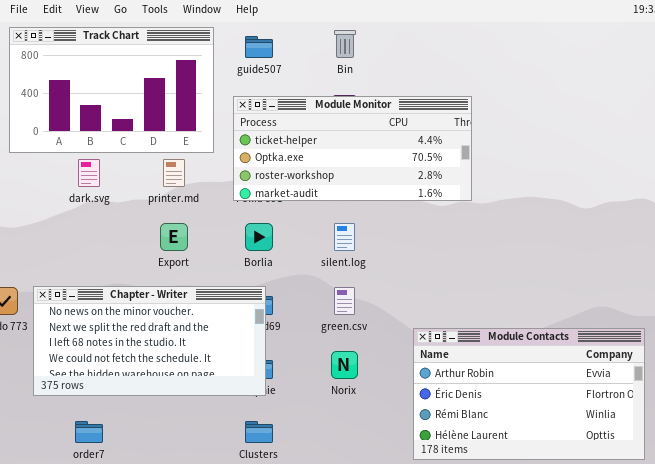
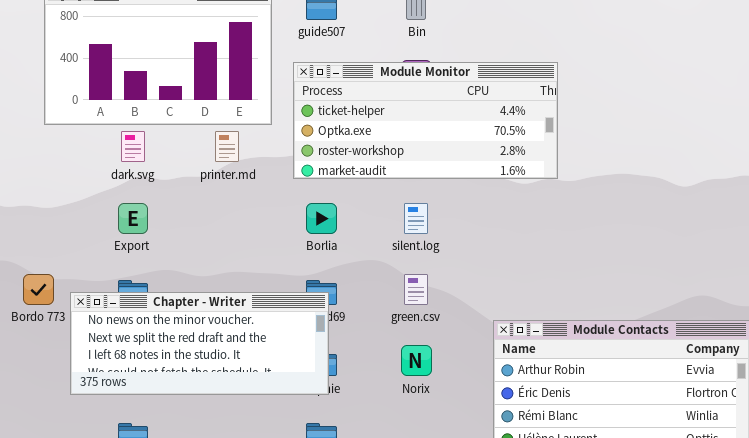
Export: [160,223,188,251] -> [118,203,148,234], moved
Chapter - Writer: [33,286,266,396] -> [70,292,329,395], resized

